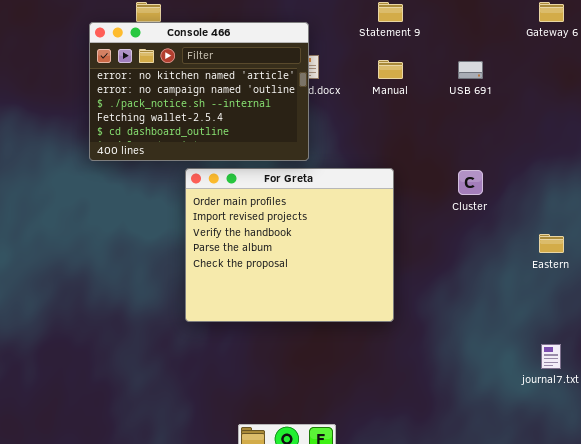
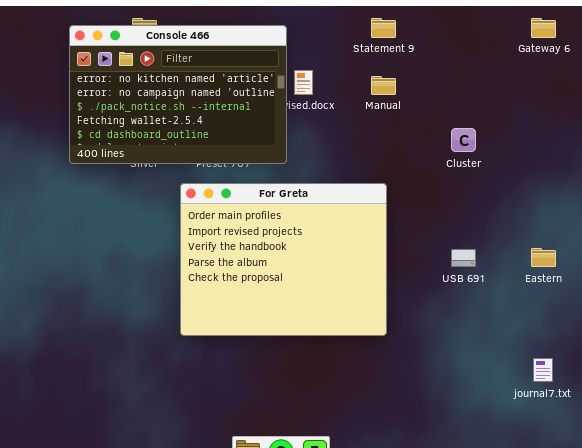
Console 466: [89,22,309,161] -> [69,25,287,164], moved
USB 691: [458,61,483,79] -> [451,249,476,267], moved
Cluster: [458,170,483,195] -> [451,128,476,152], moved

